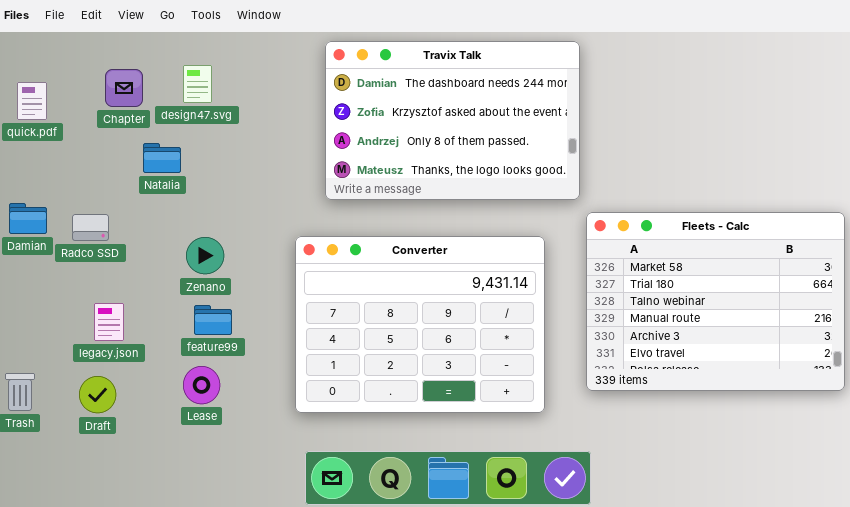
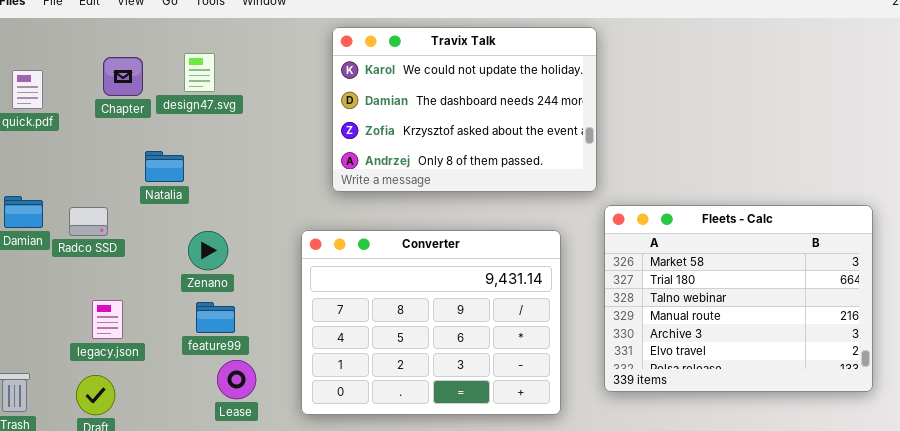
Travix Talk: [325,41,580,200] -> [332,27,597,192], scrolled up 1 row
Natalia: [143,143,181,173] -> [145,151,184,182], moved
Lease: [183,366,220,404] -> [217,360,256,399], moved

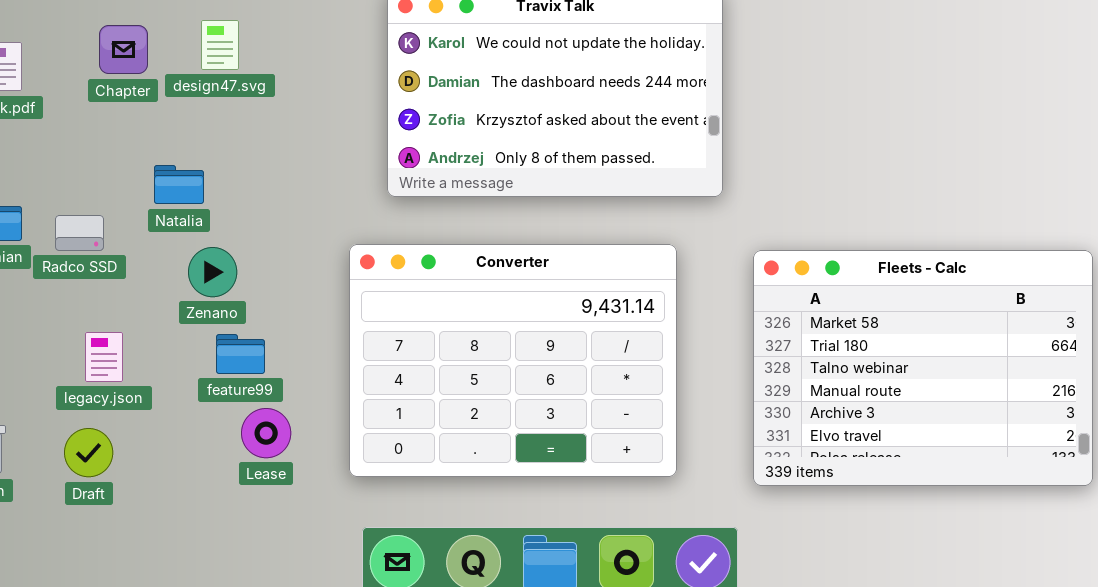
Natalia: [145,151,184,182] -> [154,165,204,204], moved
Fleets - Calc: [604,205,873,392] -> [753,250,1093,486], moved
Zenano: [188,231,228,270] -> [188,247,237,297], moved

